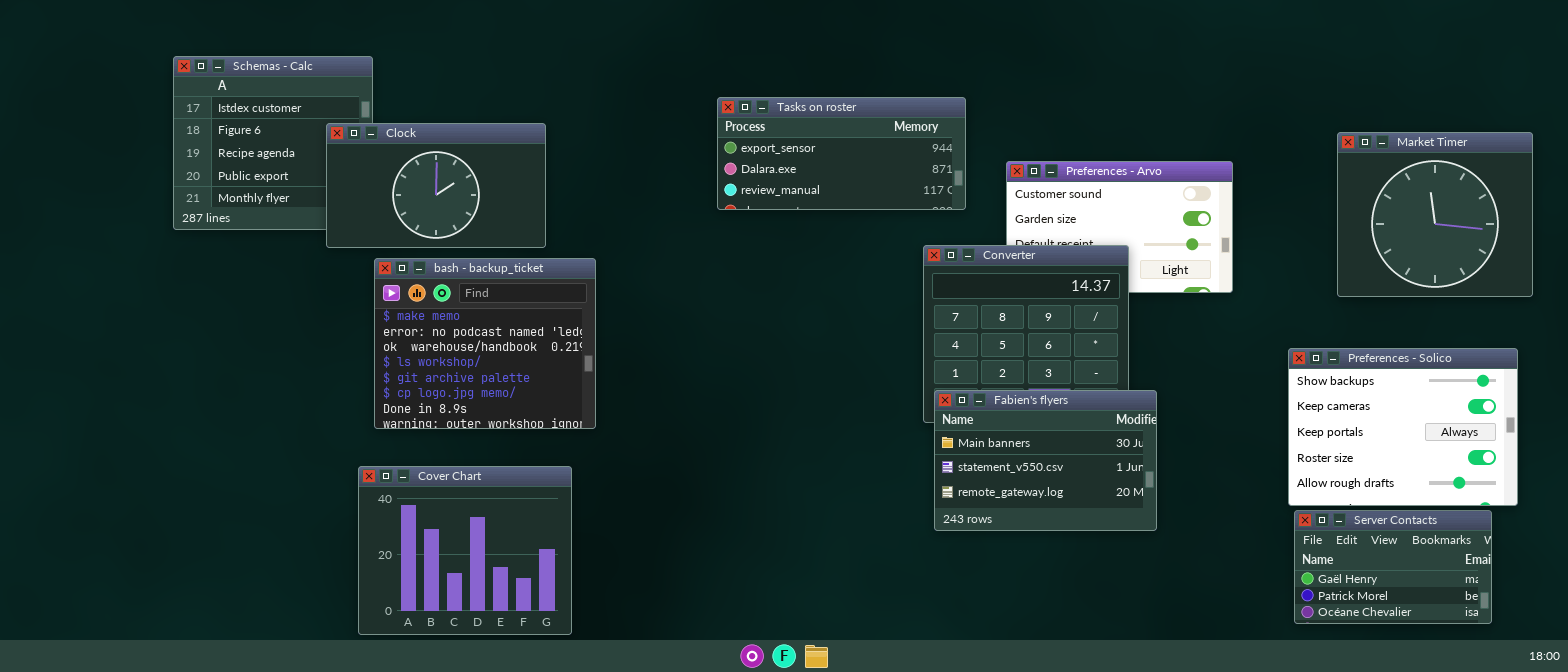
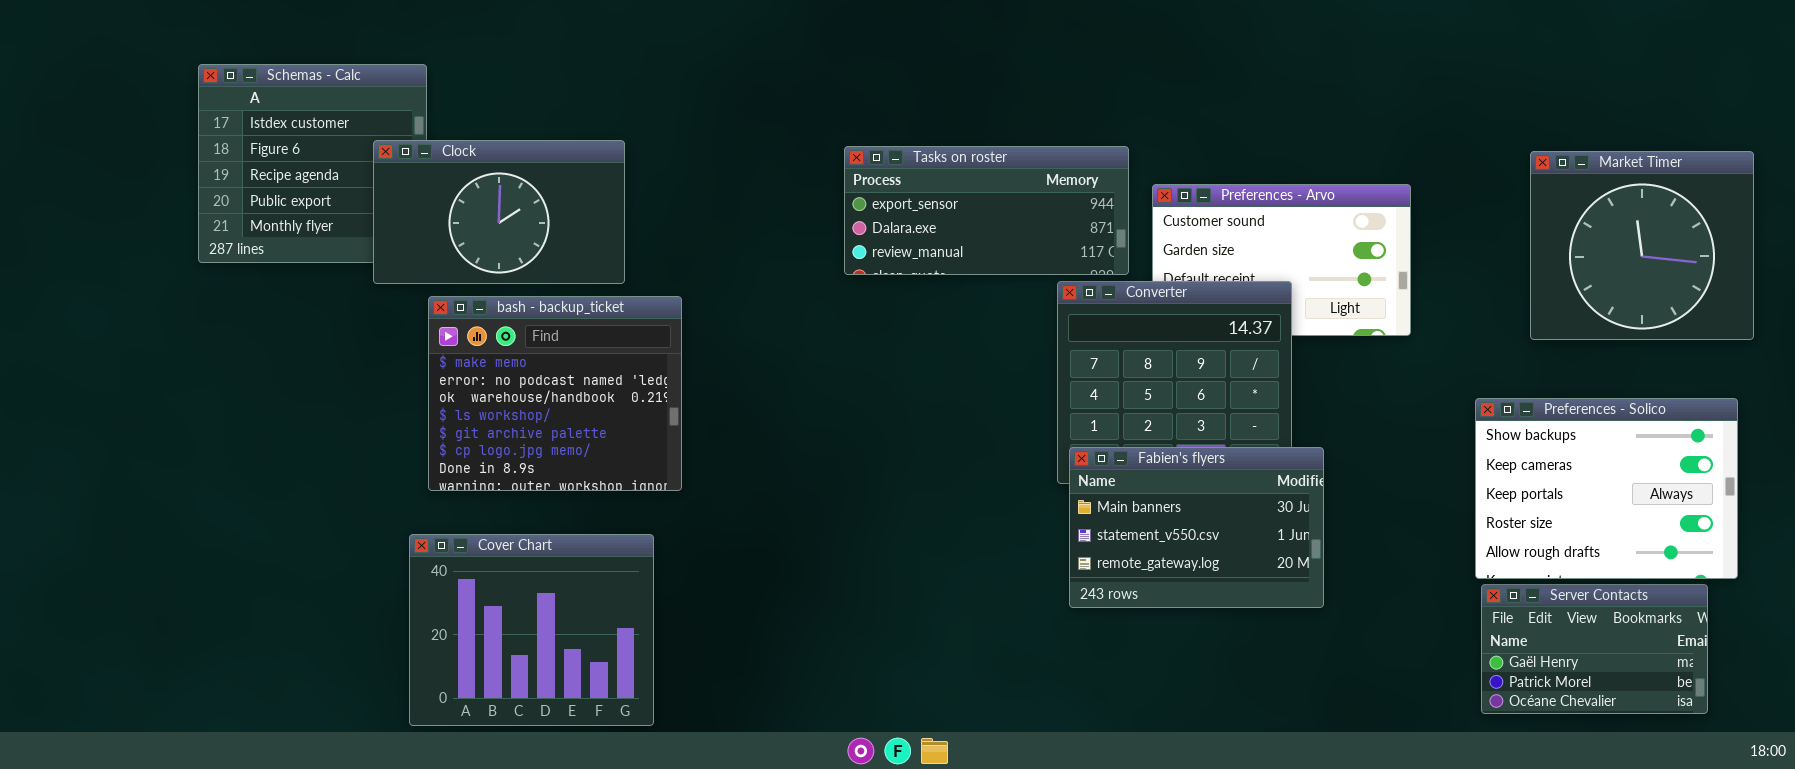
Tasks on roster: [717,97,966,210] -> [844,146,1129,275], moved

